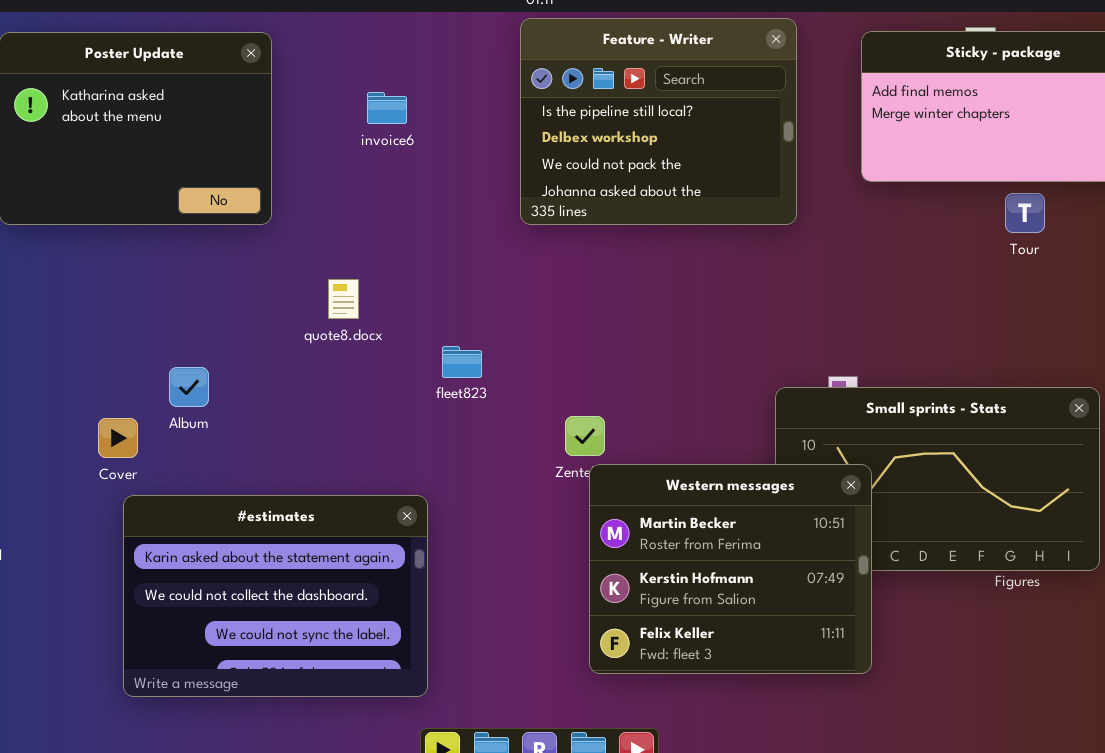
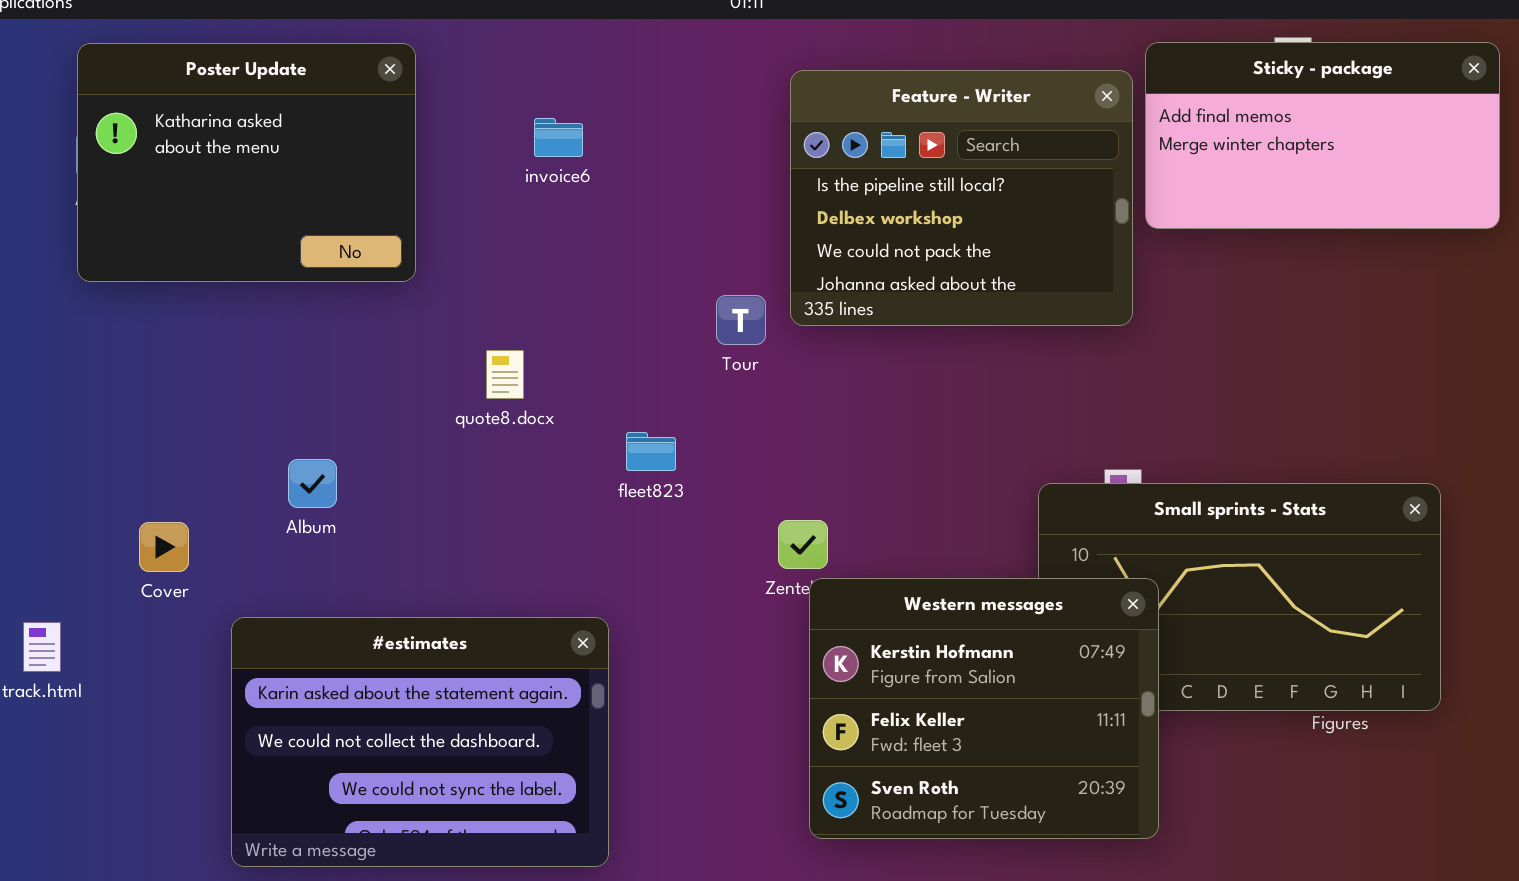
Feature - Writer: [520,18,797,225] -> [790,70,1133,326], moved
Tour: [1005,193,1045,233] -> [716,295,766,345], moved
Cover: [98,418,138,458] -> [139,522,189,572], moved
Western messages: [589,464,872,674] -> [809,578,1159,839], scrolled down 1 row

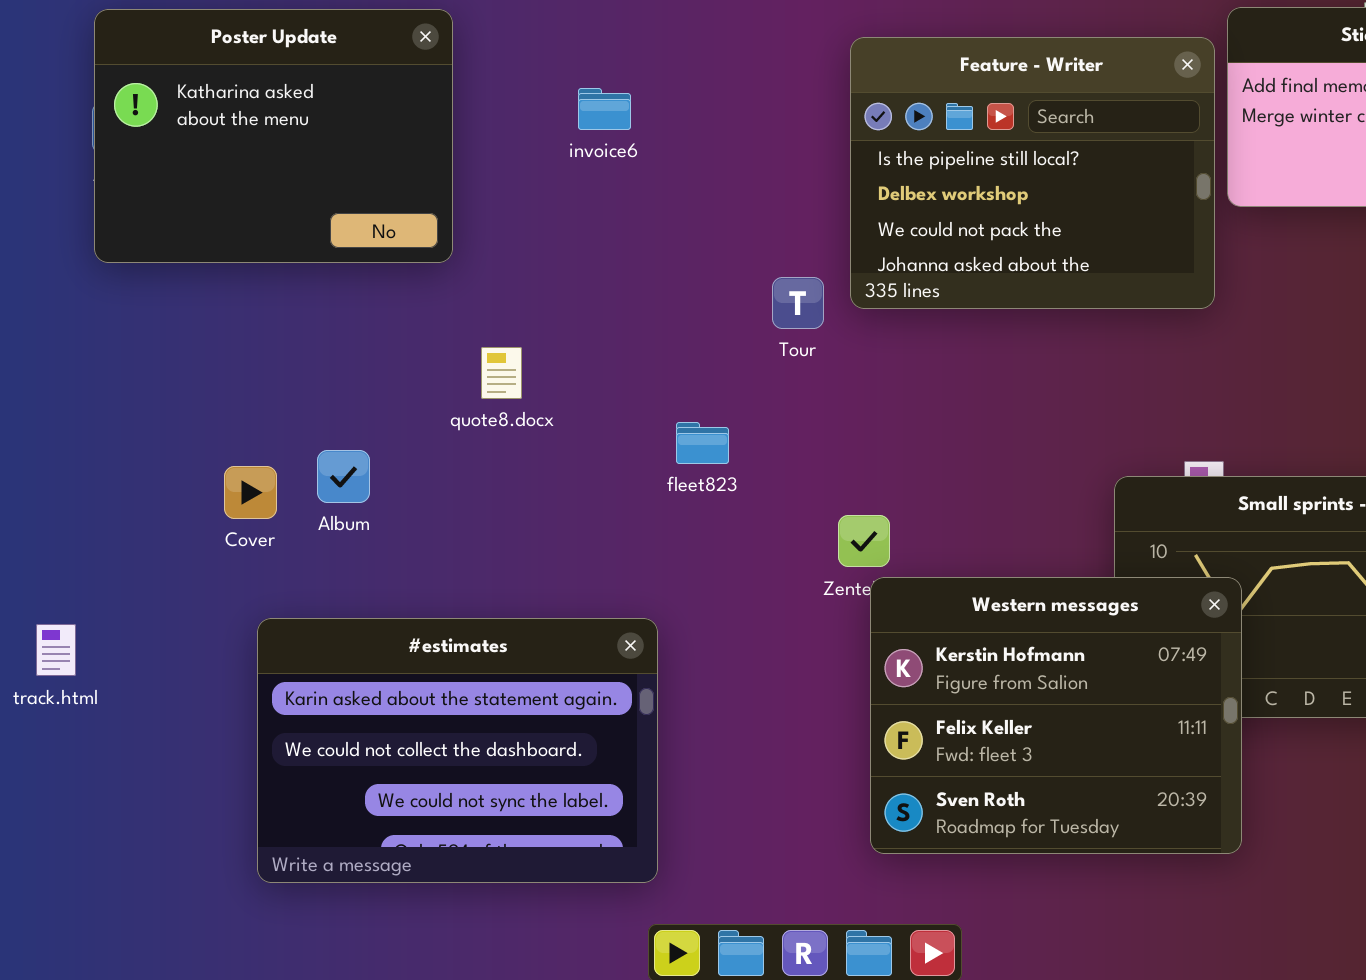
quote8.docx: [486,350,524,399] -> [481,347,522,399], moved
Cover: [139,522,189,572] -> [224,466,277,519], moved

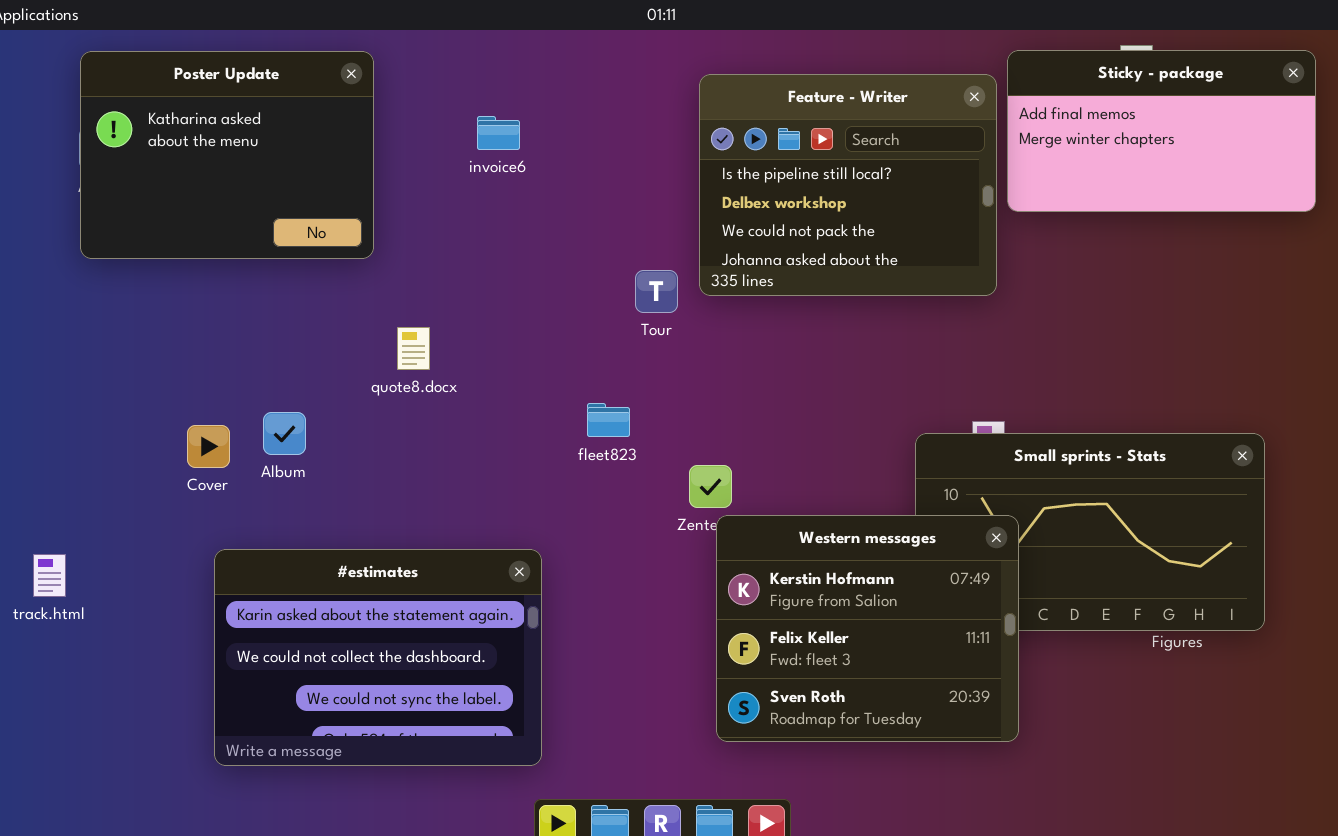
fleet823: [676,422,729,464] -> [587,403,630,437], moved

